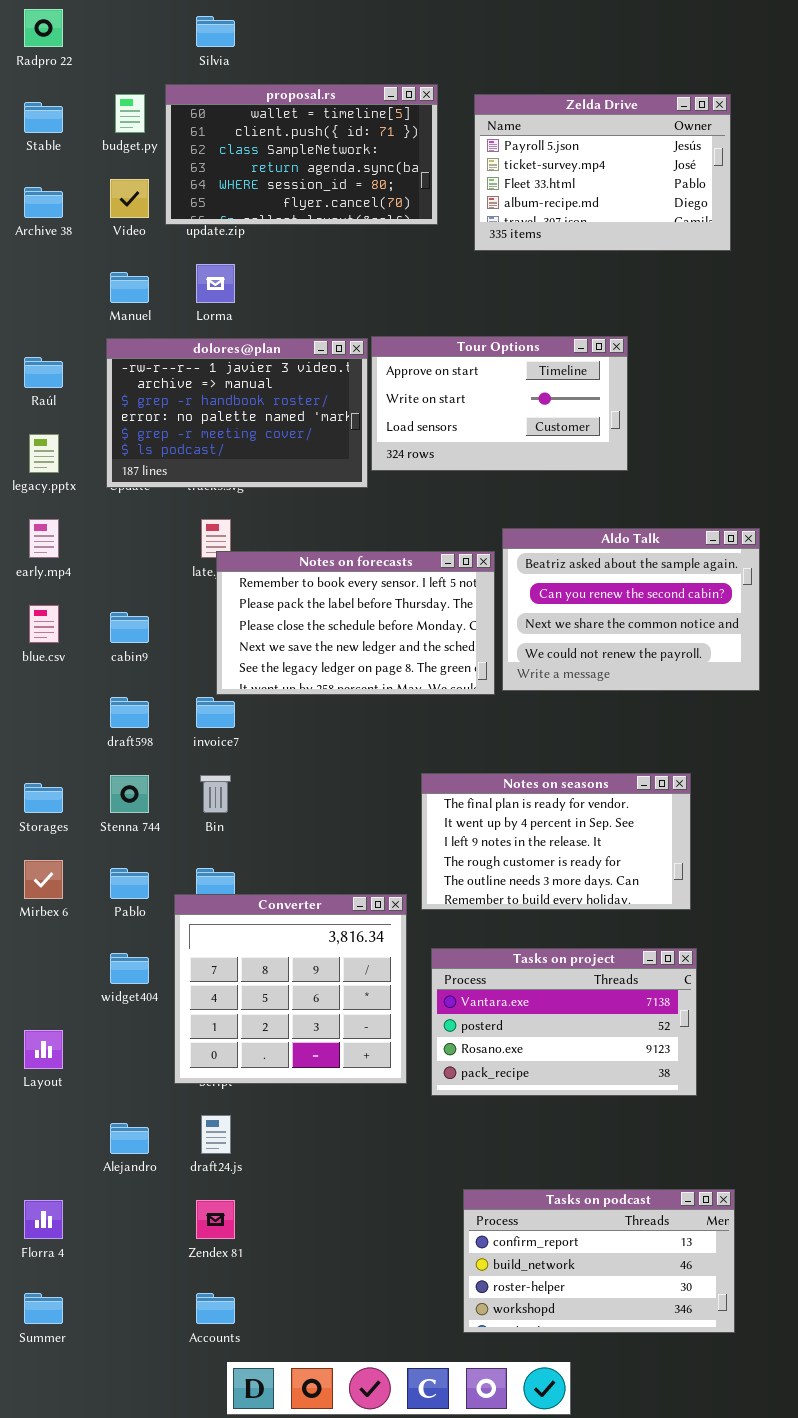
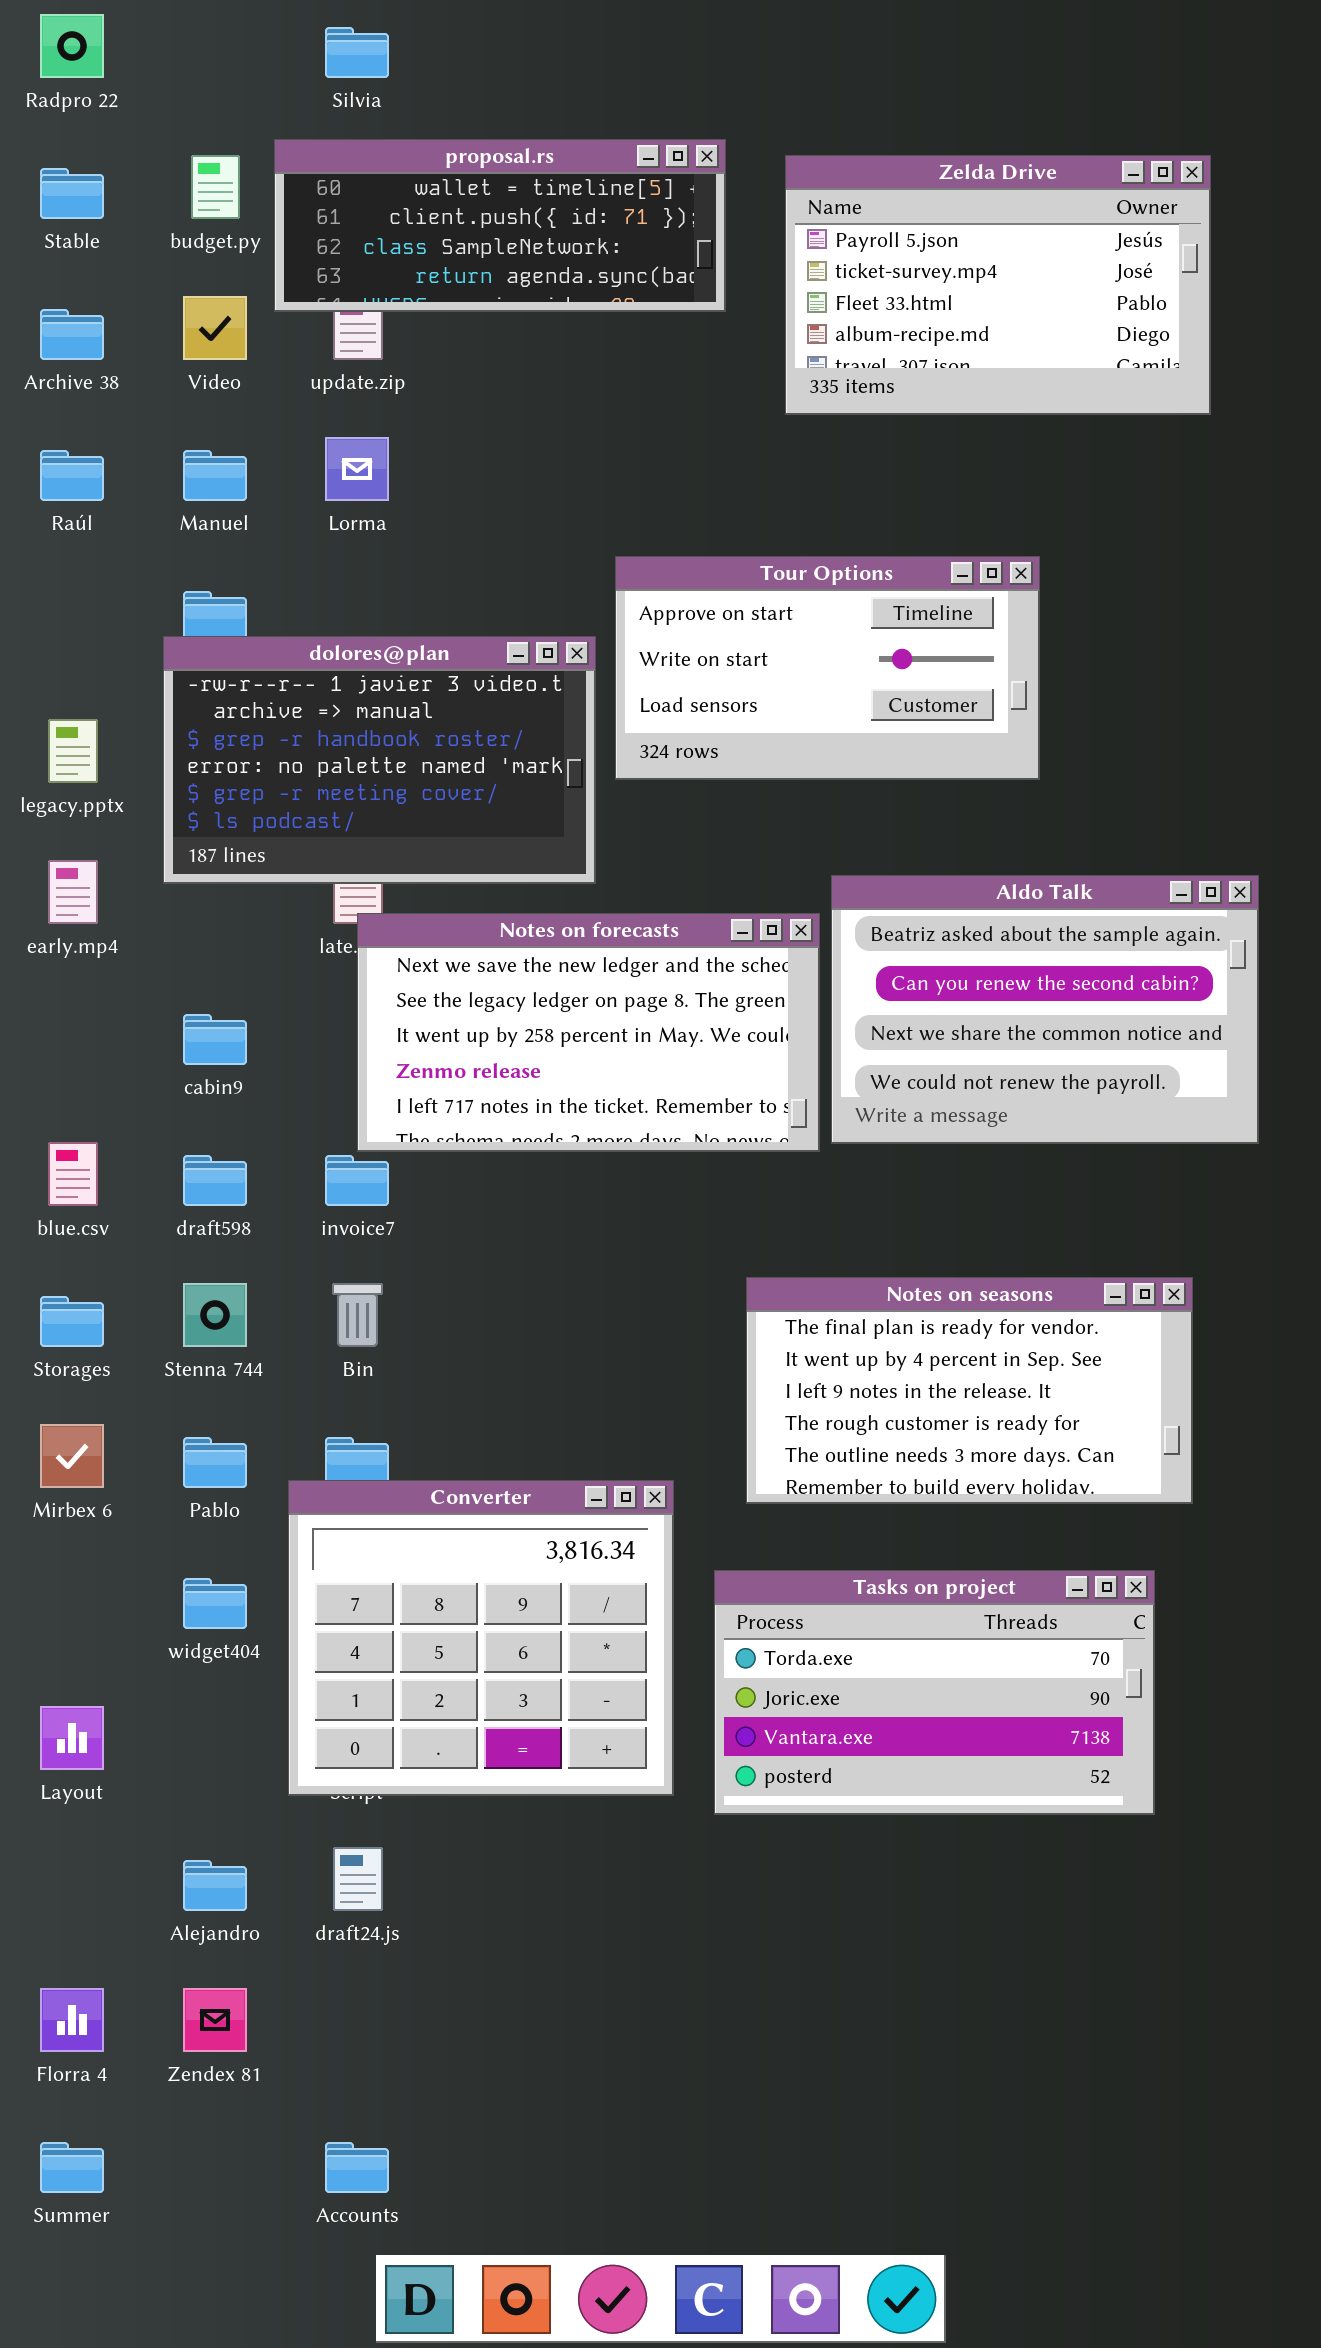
proposal.rs: [165,84,438,225] -> [274,139,726,312], resized
dolores@plan: [106,338,368,488] -> [163,636,596,884], moved
Raúl: [24,357,63,388] -> [40,450,104,501], moved
Notes on forecasts: [216,551,495,695] -> [357,913,820,1152], scrolled down 3 rows
blue.csv: [29,605,59,643] -> [48,1142,98,1206], moved
Notes on seasons: [421,773,691,910] -> [746,1277,1193,1504], moved
Tasks on project: [431,948,697,1096] -> [714,1570,1155,1815], scrolled up 2 rows
Tasks on podcast: [463,1189,735,1333] -> none, closed
Zendex 81: [196,1200,235,1239] -> [183,1988,247,2052], moved

